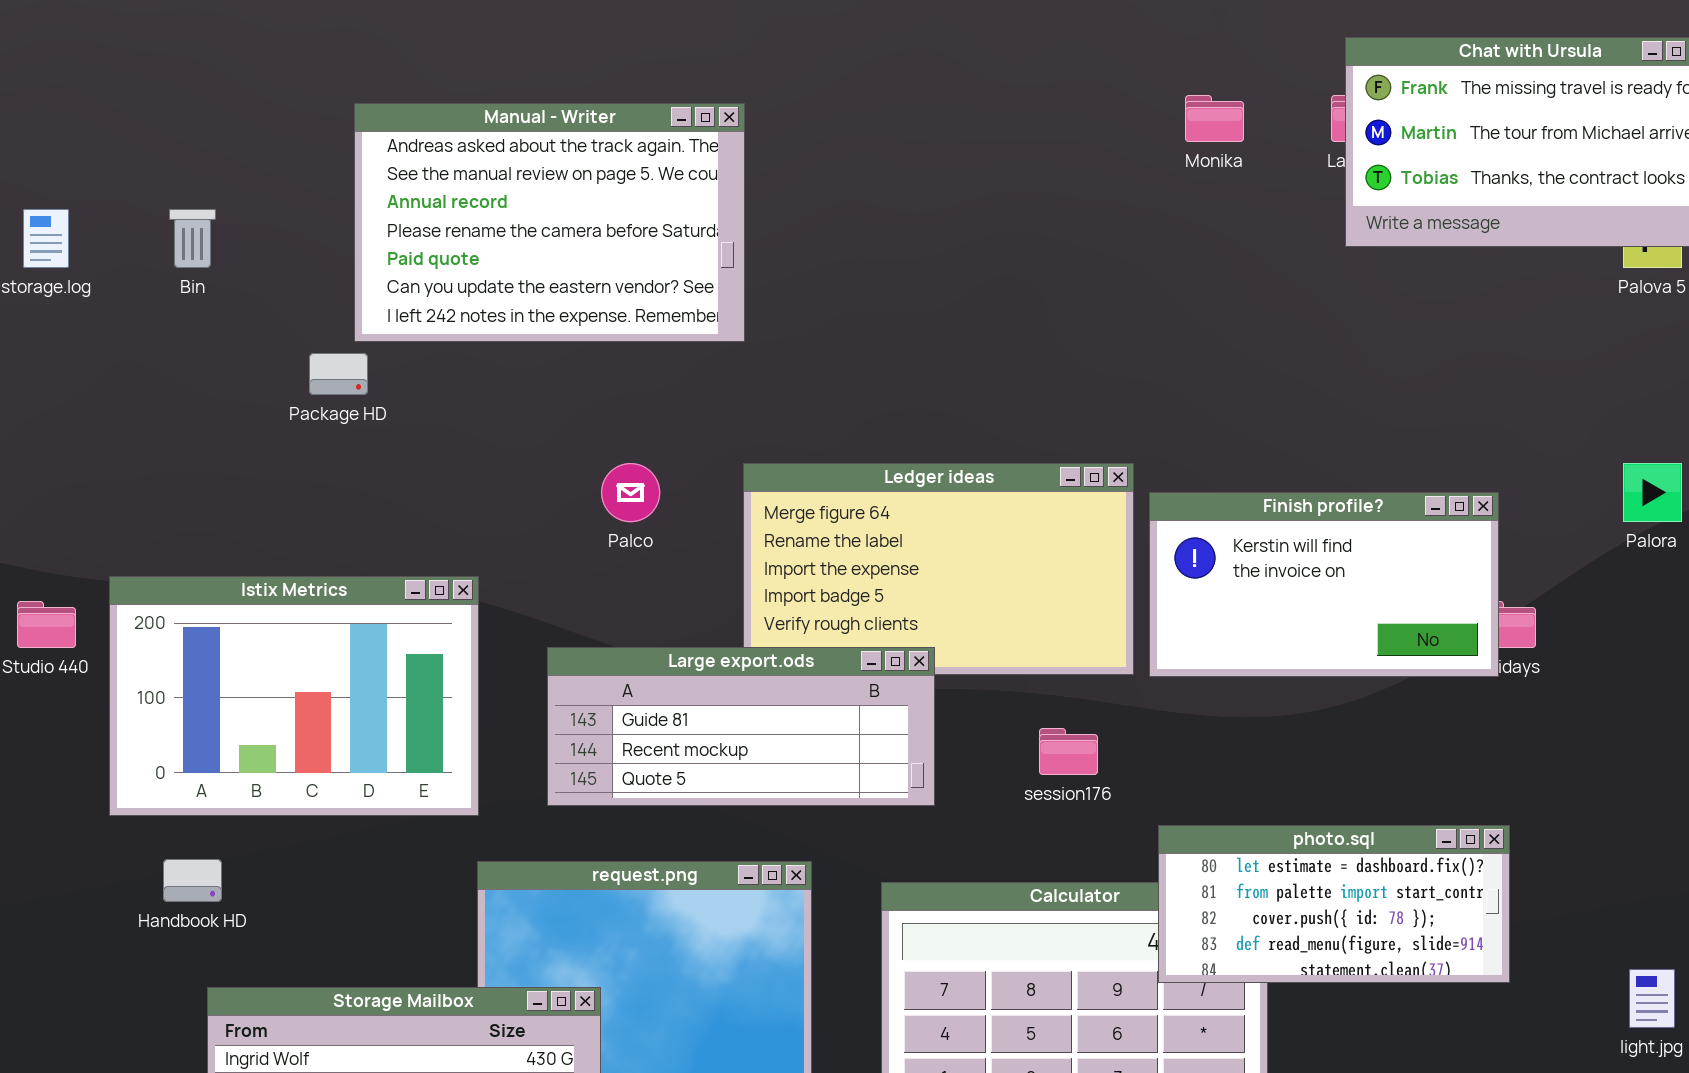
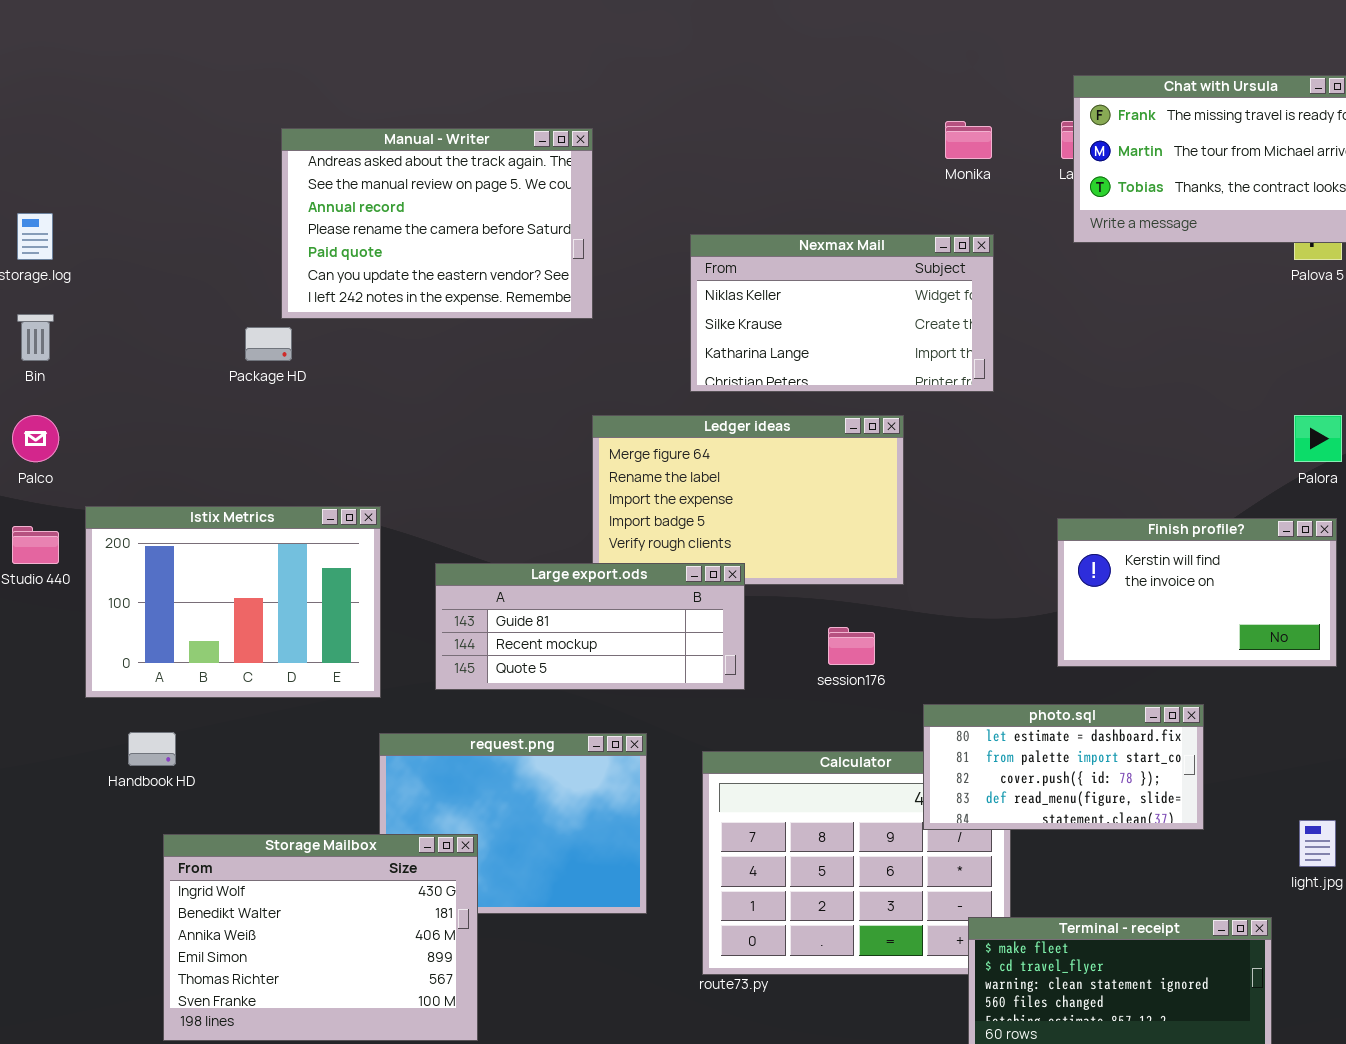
Bin: [169,209,216,268] -> [17,314,54,361], moved
Nexmax Mail: none -> [690,234,994,392], opened
Palco: [601,463,660,522] -> [12,415,59,462], moved
Finish profile?: [1149,492,1499,677] -> [1057,518,1337,667], moved

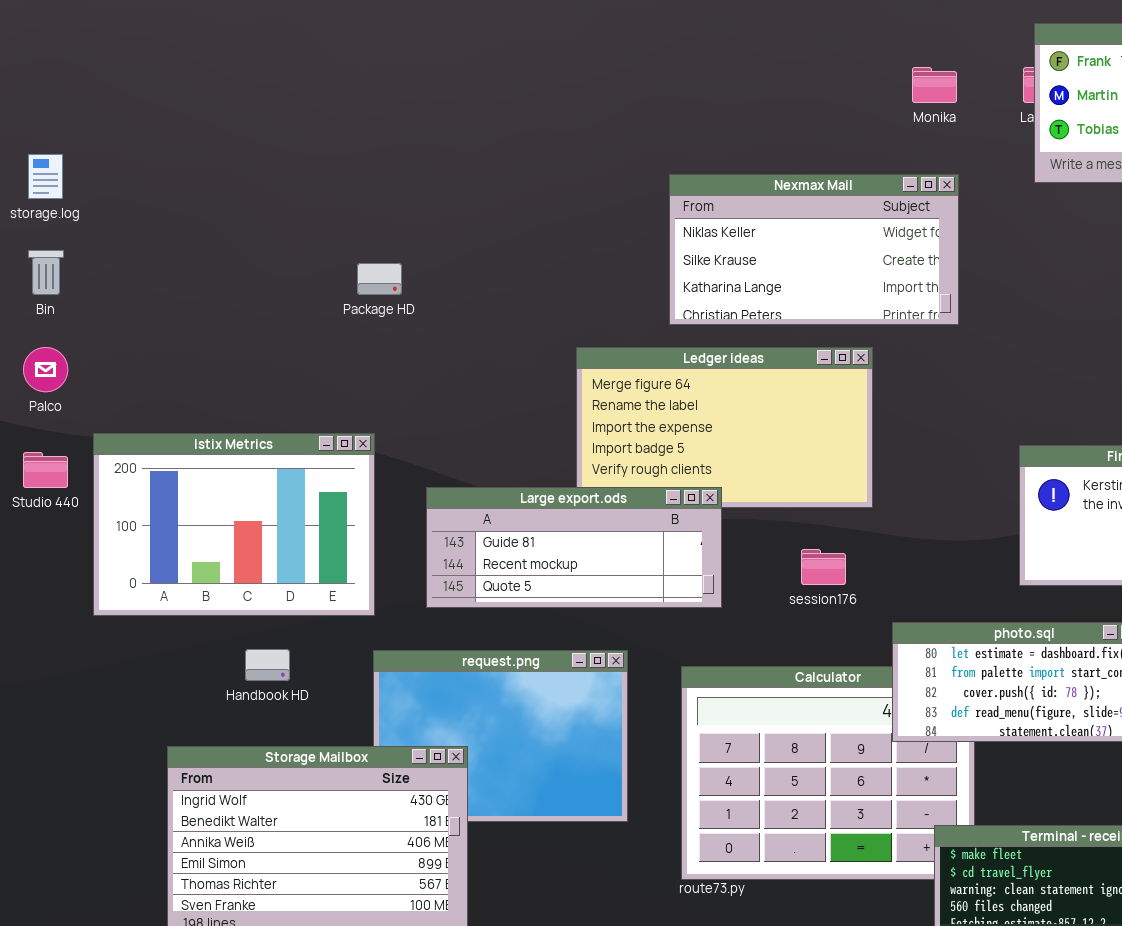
Manual - Writer: [281,128,593,319] -> none, closed
Package HD: [245,327,292,361] -> [357,263,402,295], moved
Handbook HD: [128,732,176,766] -> [245,649,290,681], moved

